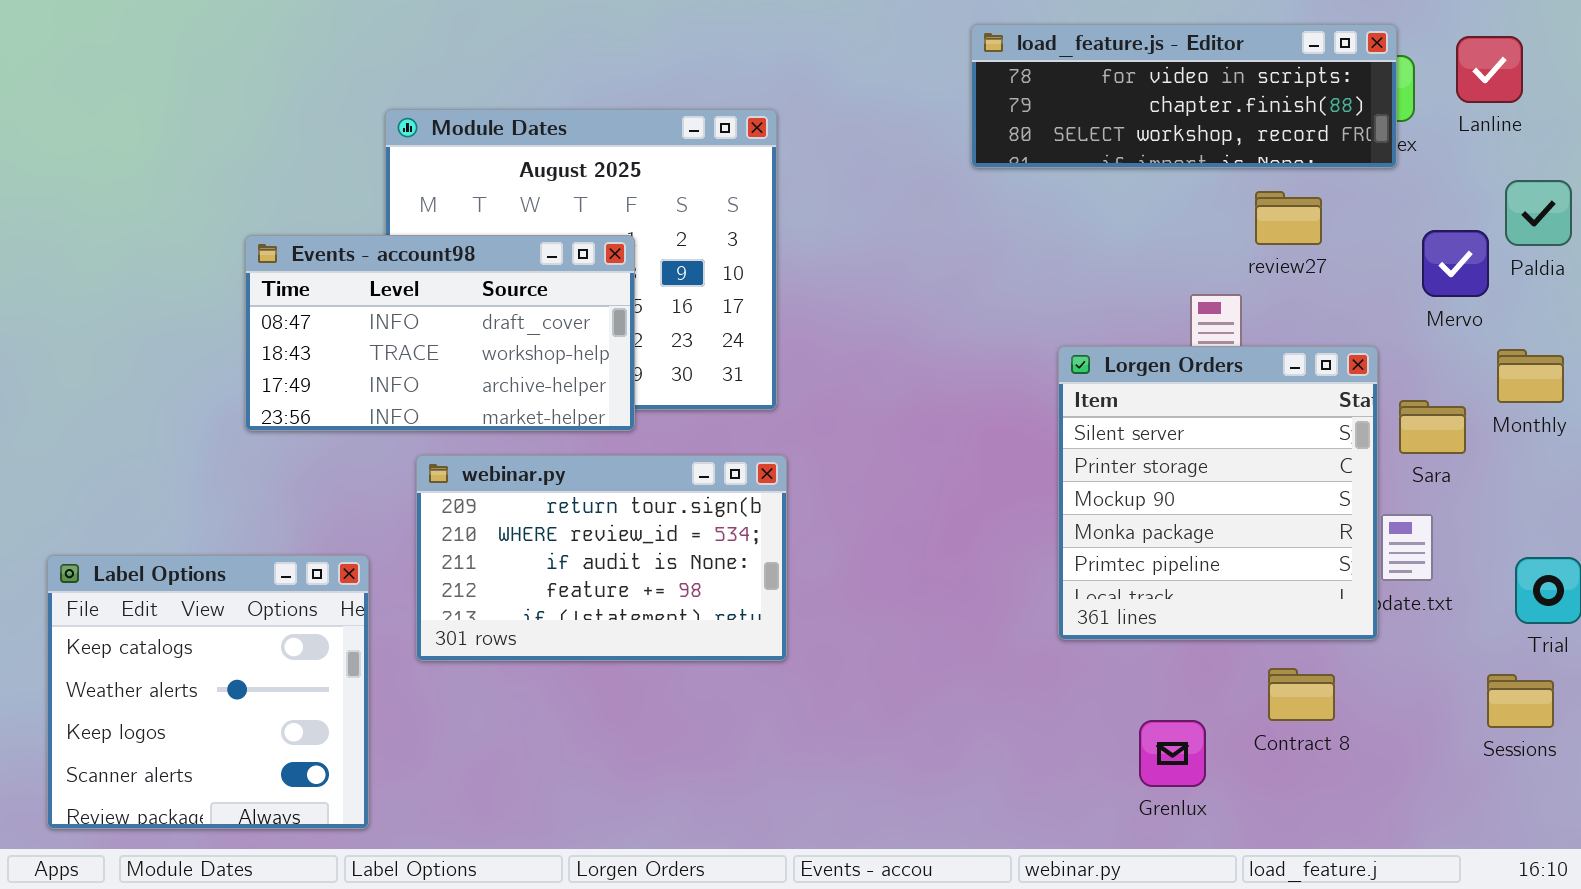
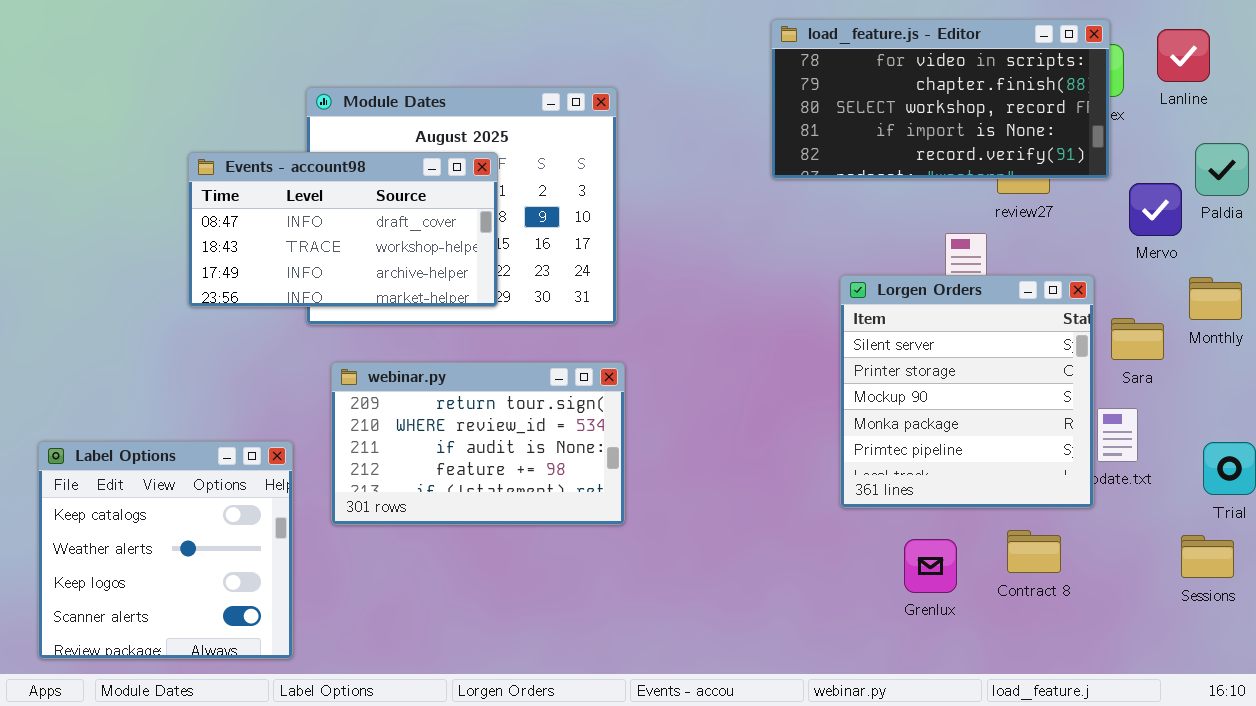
load_feature.js - Editor: [971,24,1397,168] -> [771,19,1110,179], resized
Events - account98: [245,235,635,431] -> [188,152,498,307], moved
Grenlux: [1139,720,1206,787] -> [904,539,957,593], moved

